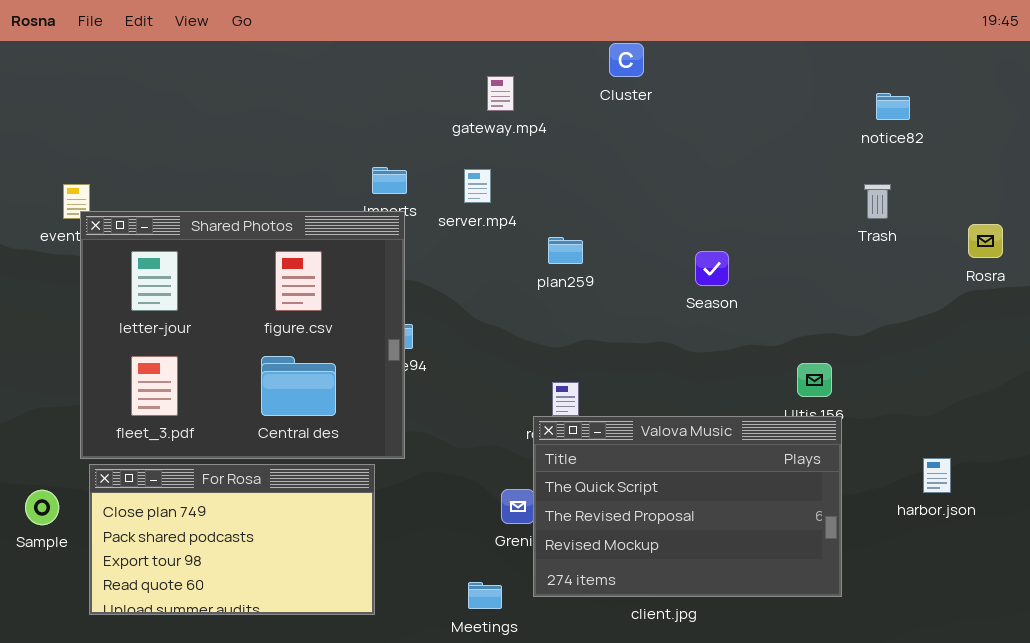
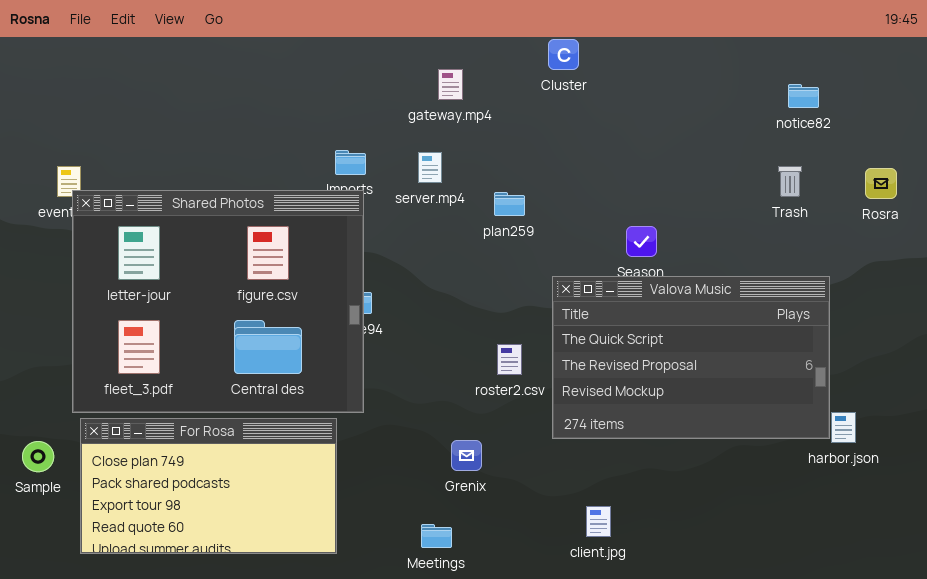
Rosra: [968,224,1003,258] -> [865,168,897,199], moved
plan259: [548,237,583,264] -> [494,192,525,216], moved
Valova Music: [533,416,842,597] -> [552,276,830,439], moved

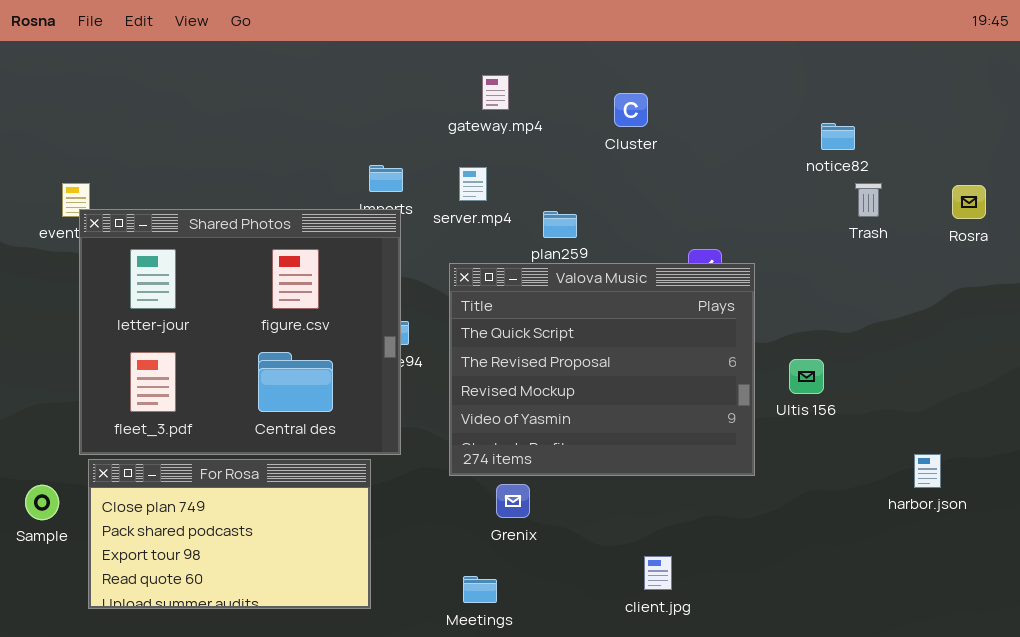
Cluster: [548,39,579,70] -> [614,93,648,127], moved
notice82: [788,84,819,108] -> [821,123,855,150], moved
Valova Music: [552,276,830,439] -> [449,263,755,476], moved, resized

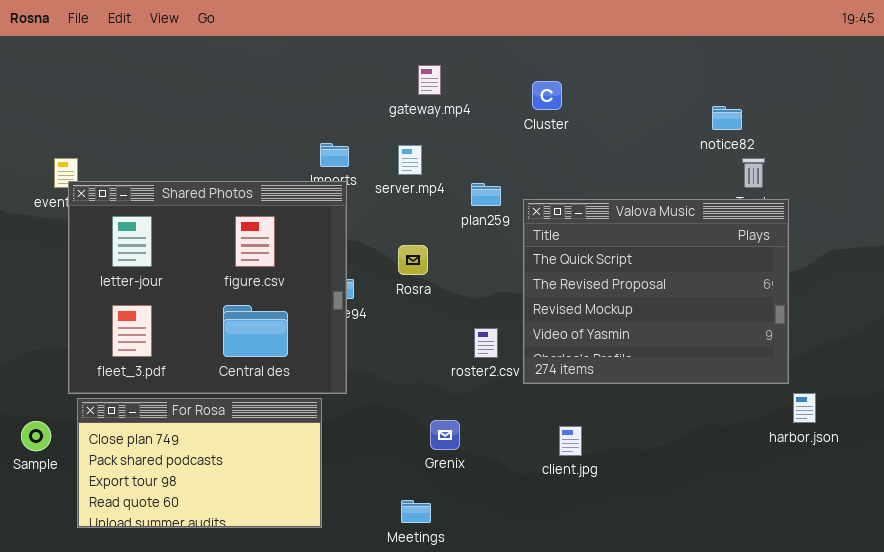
Rosra: [952,185,986,219] -> [398,245,428,275], moved
Valova Music: [449,263,755,476] -> [523,199,789,384], moved
client.jpg: [644,556,672,590] -> [559,426,582,456], moved

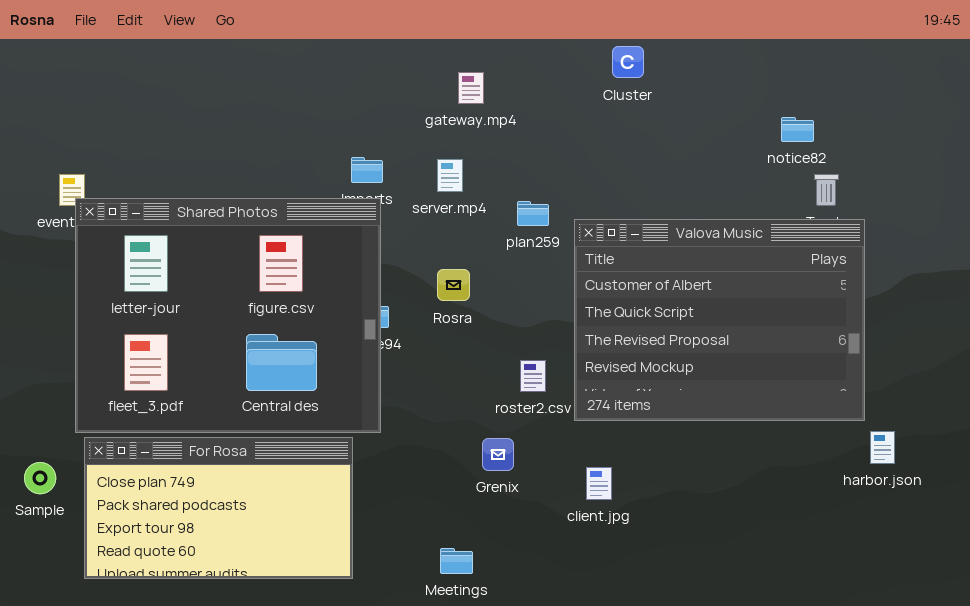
Cluster: [532,81,562,110] -> [612,46,644,78], moved
Valova Music: [523,199,789,384] -> [574,219,865,421], scrolled up 1 row
Grenix: [430,420,460,450] -> [482,438,514,471], moved
client.jpg: [559,426,582,456] -> [586,467,612,500], moved

